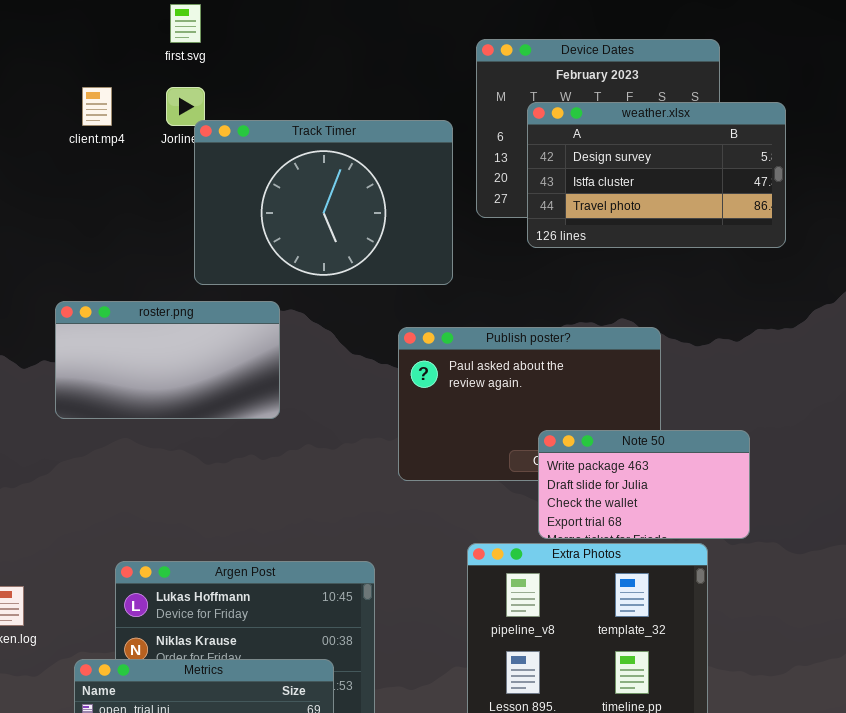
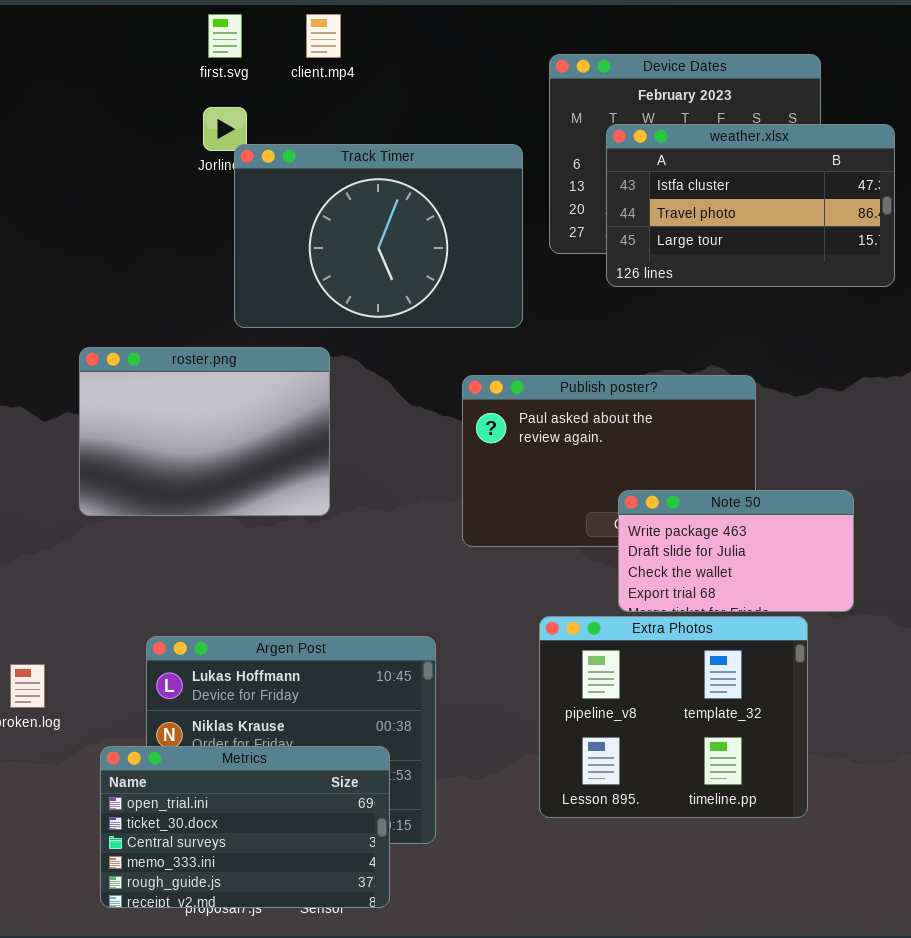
client.mp4: [82,87,112,126] -> [306,14,341,58], moved
weather.xlsx: [527,102,786,248] -> [606,124,895,287], scrolled down 1 row
roster.png: [55,301,280,419] -> [79,347,330,516], resized

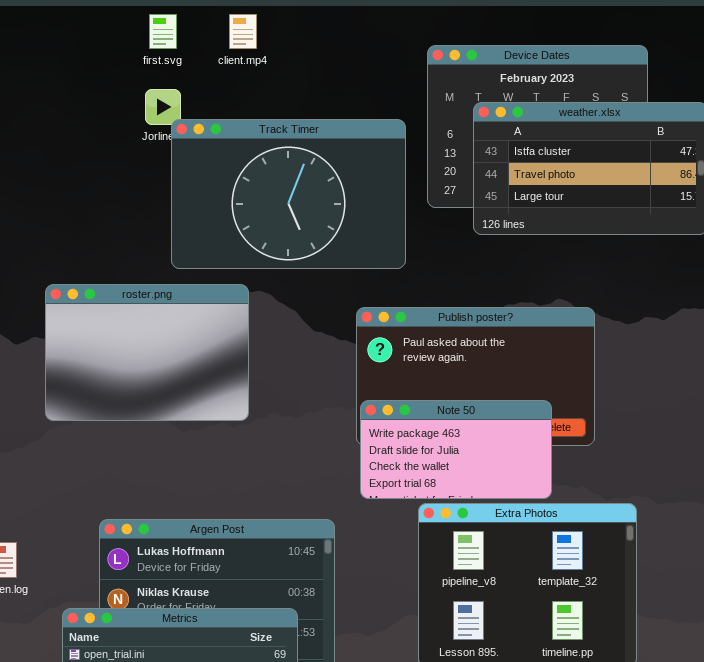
Note 50: [618,490,854,612] -> [360,400,552,499], moved

